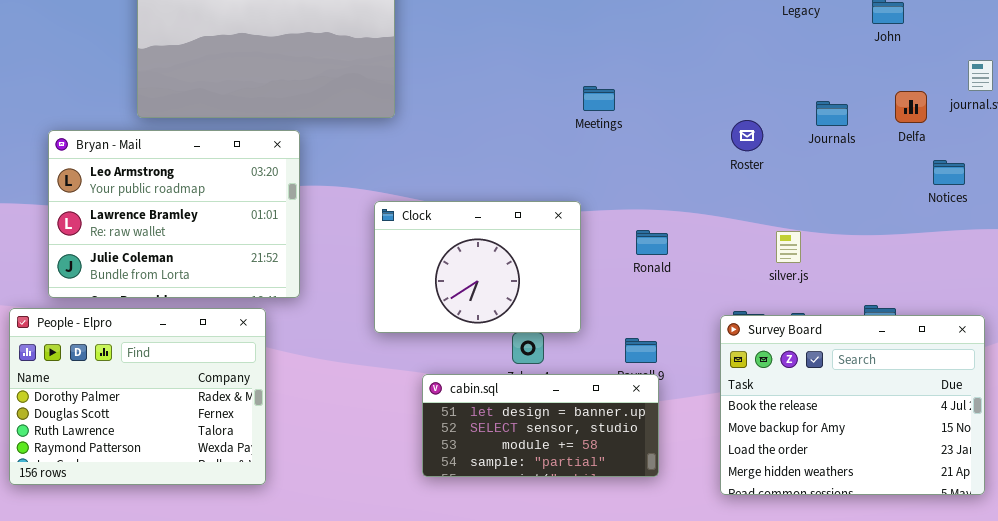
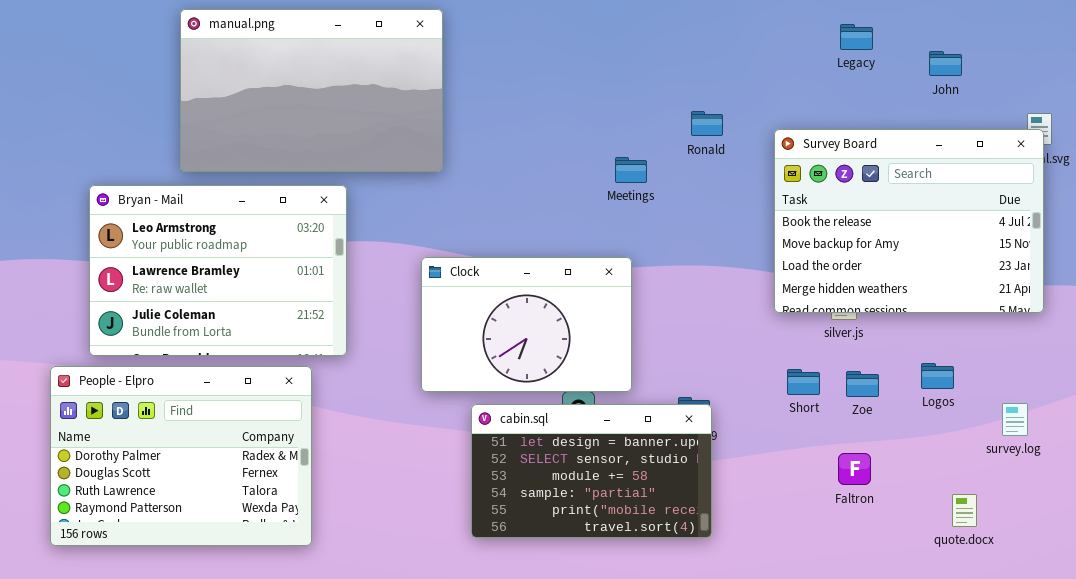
Meetings: [583,86,615,111] -> [615,157,647,183], moved
Ronald: [636,230,668,255] -> [691,111,723,136], moved
Survey Board: [720,315,985,495] -> [774,129,1044,313], moved
cabin.sql: [422,374,659,477] -> [471,404,712,538], resized

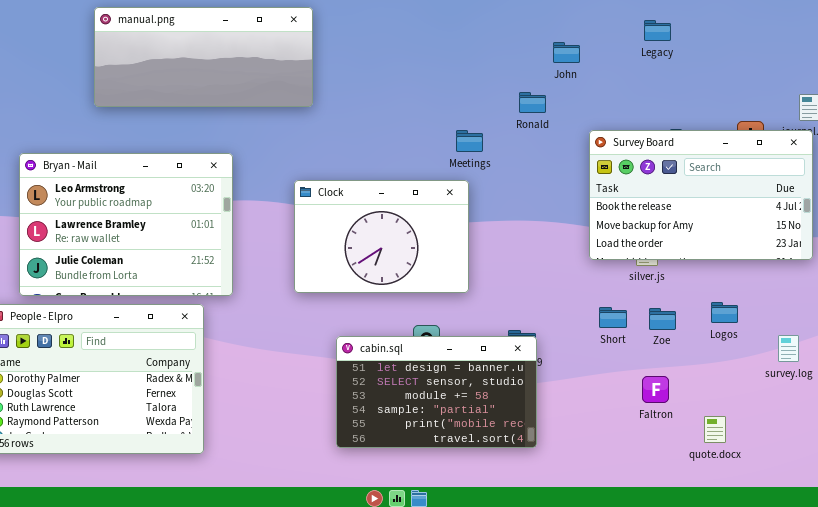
manual.png: [180,9,443,172] -> [94,7,313,107], resized
John: [929,51,962,76] -> [553,42,580,63], moved
Survey Board: [774,129,1044,313] -> [589,130,813,260], resized
Clock: [421,257,632,392] -> [294,180,469,293], moved
quote.docx: [952,494,977,527] -> [704,416,726,443], moved

